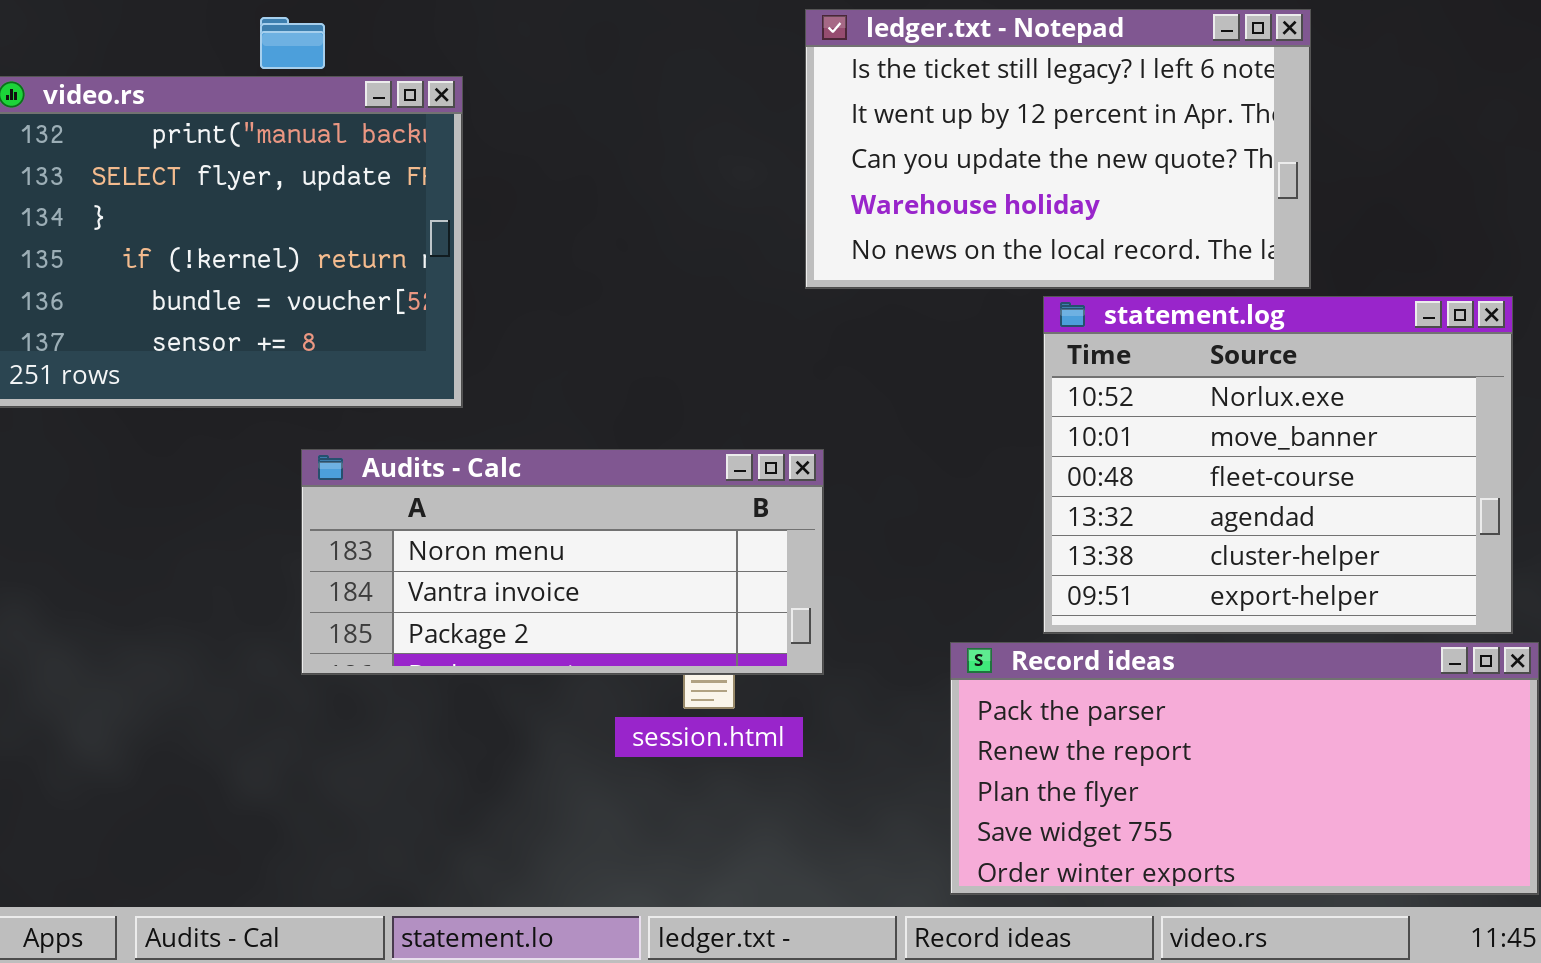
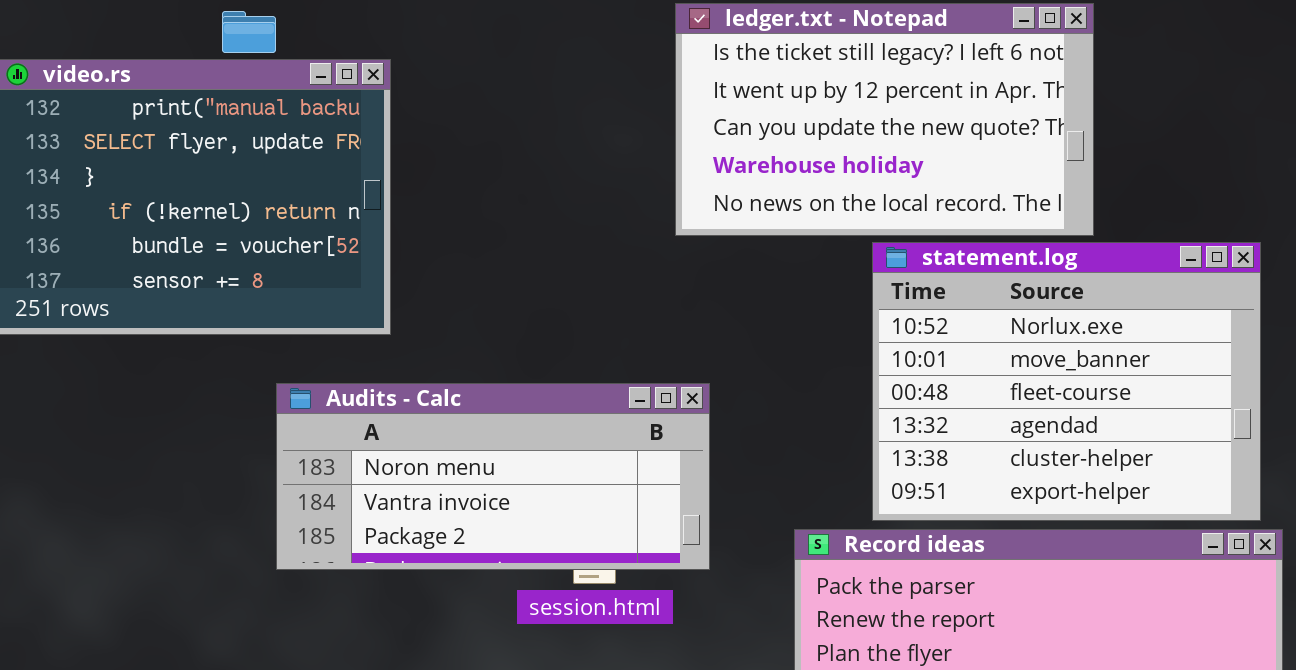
Audits - Calc: [301,449,824,675] -> [276,383,710,570], moved

